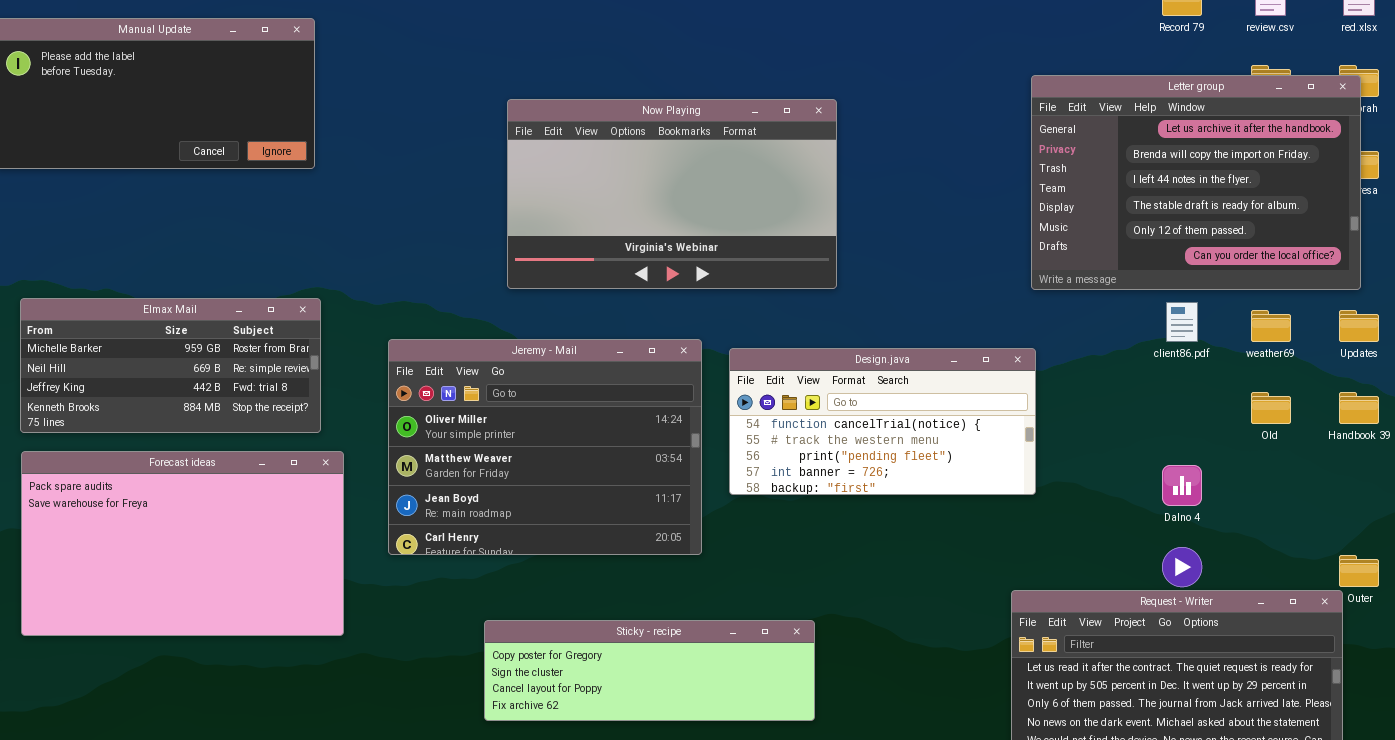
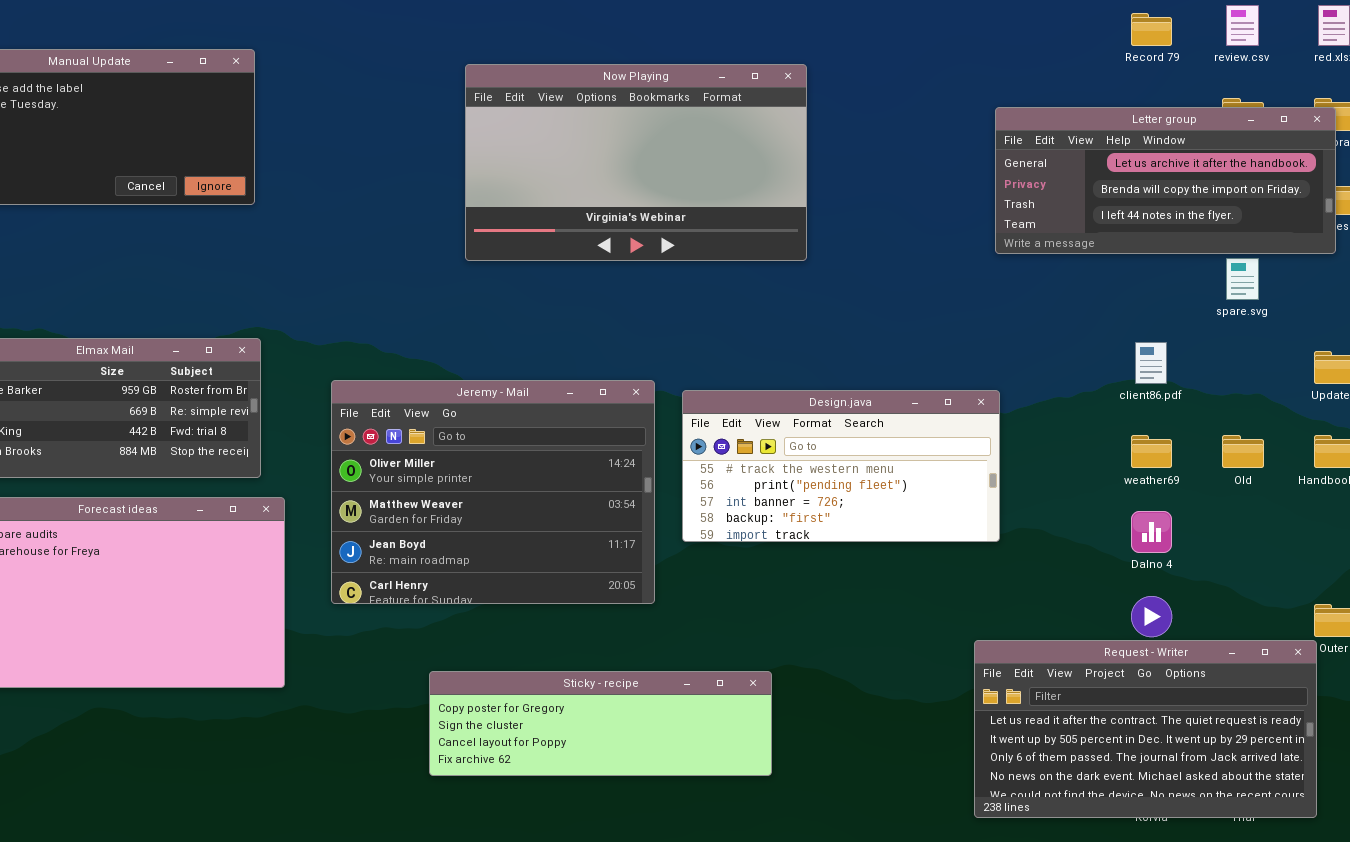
Letter group: [1031,75,1361,290] -> [995,107,1336,254], resized
Now Playing: [507,99,837,289] -> [465,64,807,261], moved
weather69: [1251,310,1291,342] -> [1131,435,1172,468], moved
Design.java: [729,348,1036,495] -> [682,390,1000,542], scrolled down 1 row

